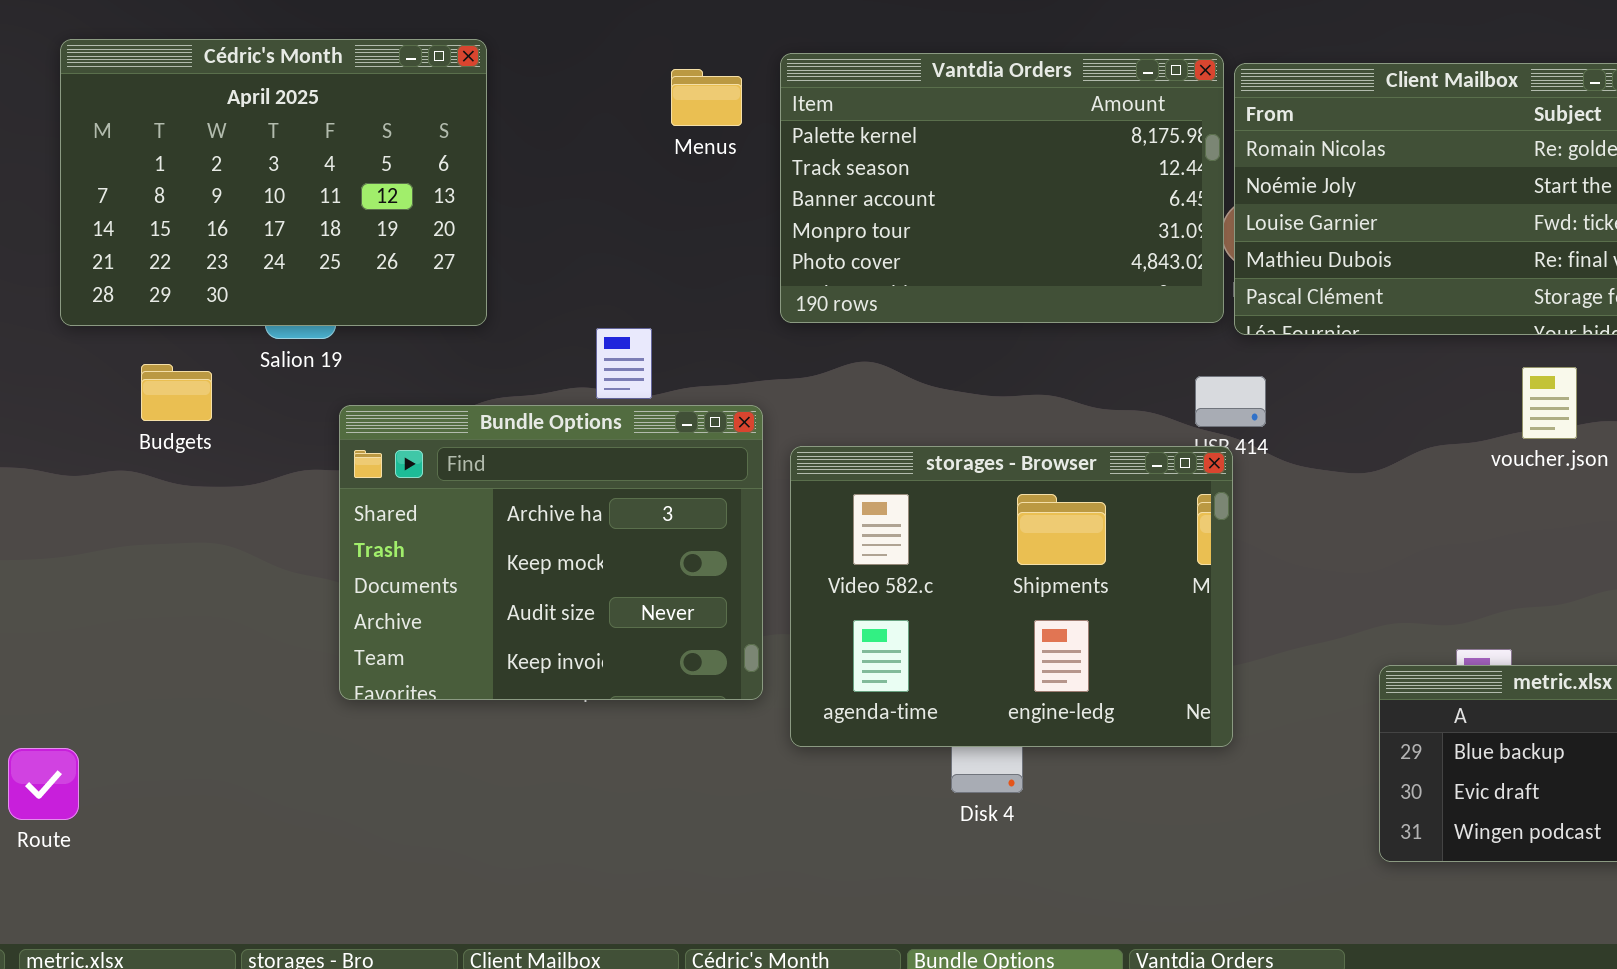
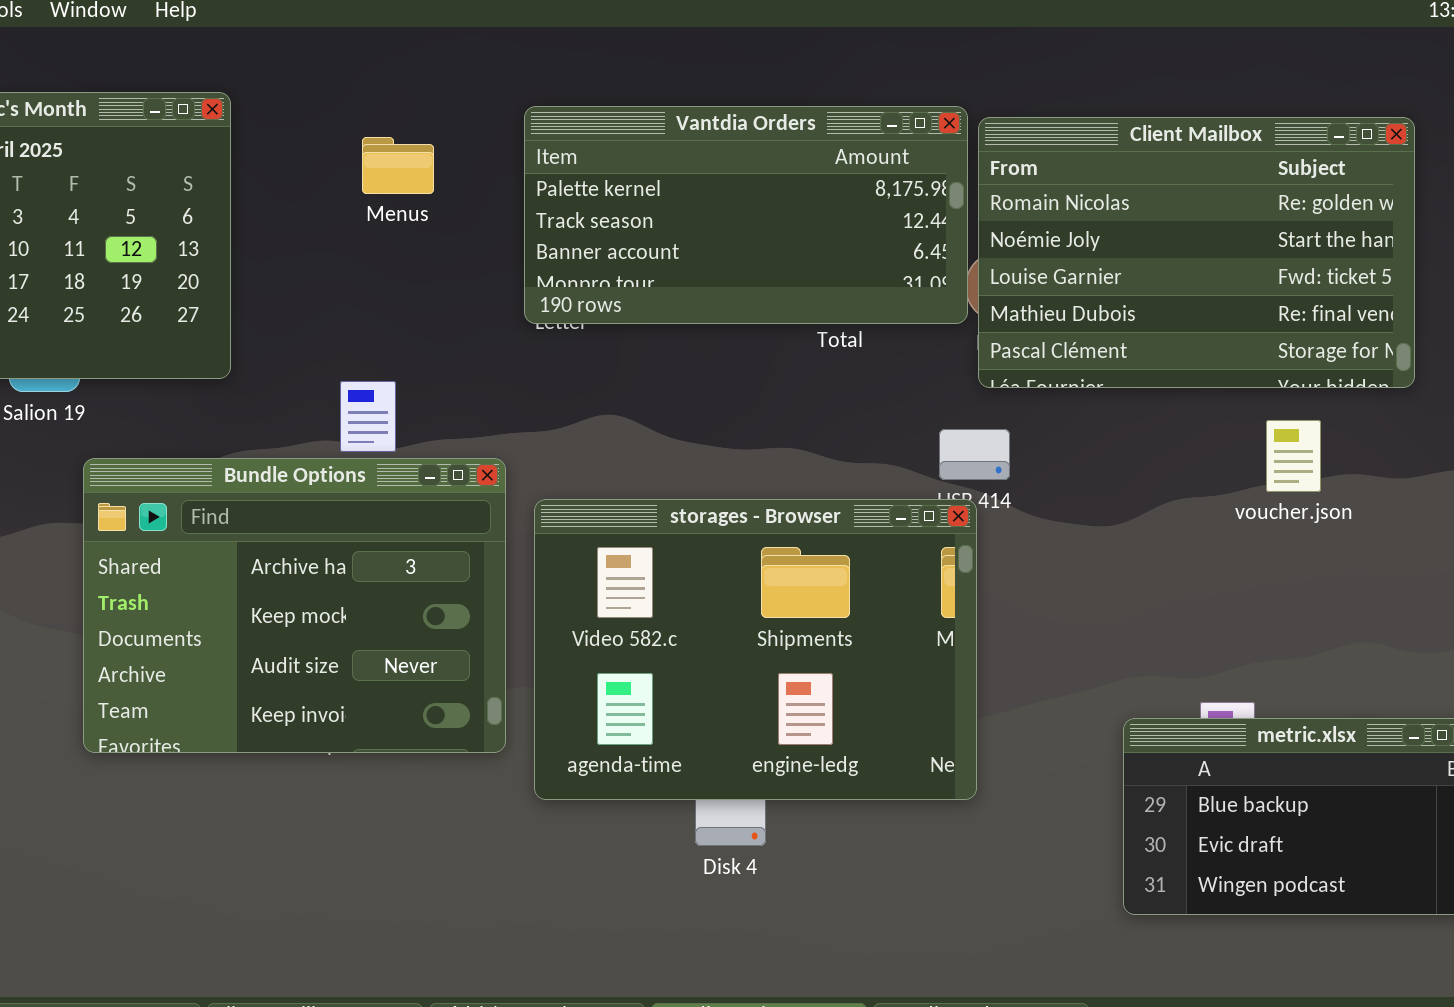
Vantdia Orders: [780,53,1224,323] -> [524,106,968,324], resized
Menus: [671,69,742,126] -> [362,137,434,194], moved

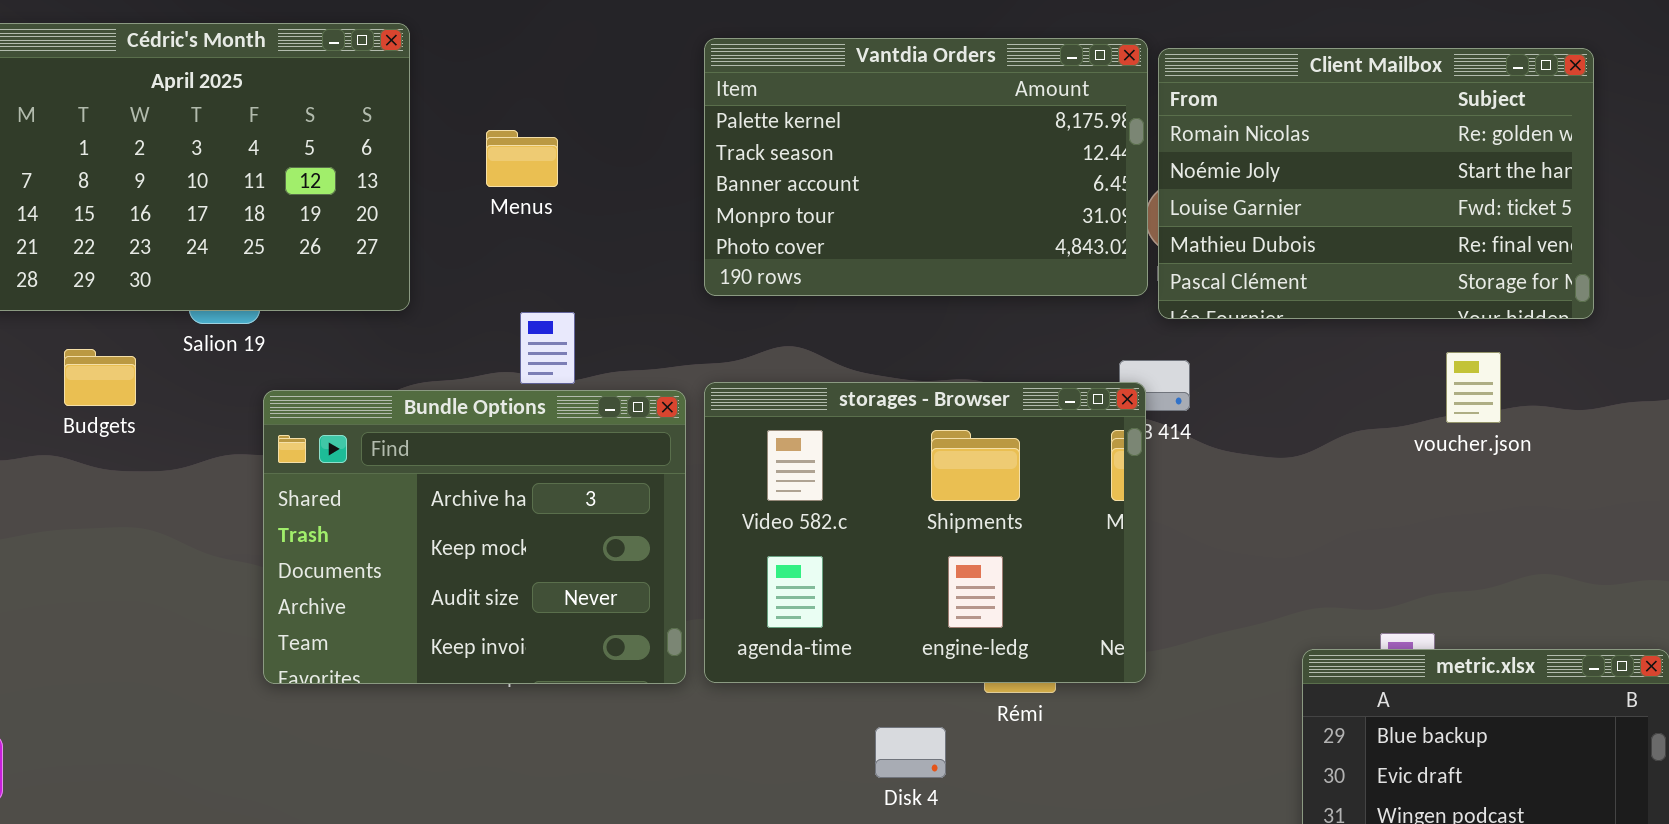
Vantdia Orders: [524,106,968,324] -> [704,38,1148,296], resized
Menus: [362,137,434,194] -> [486,130,558,187], moved
storages - Browser: [534,499,977,800] -> [704,382,1146,683], moved

